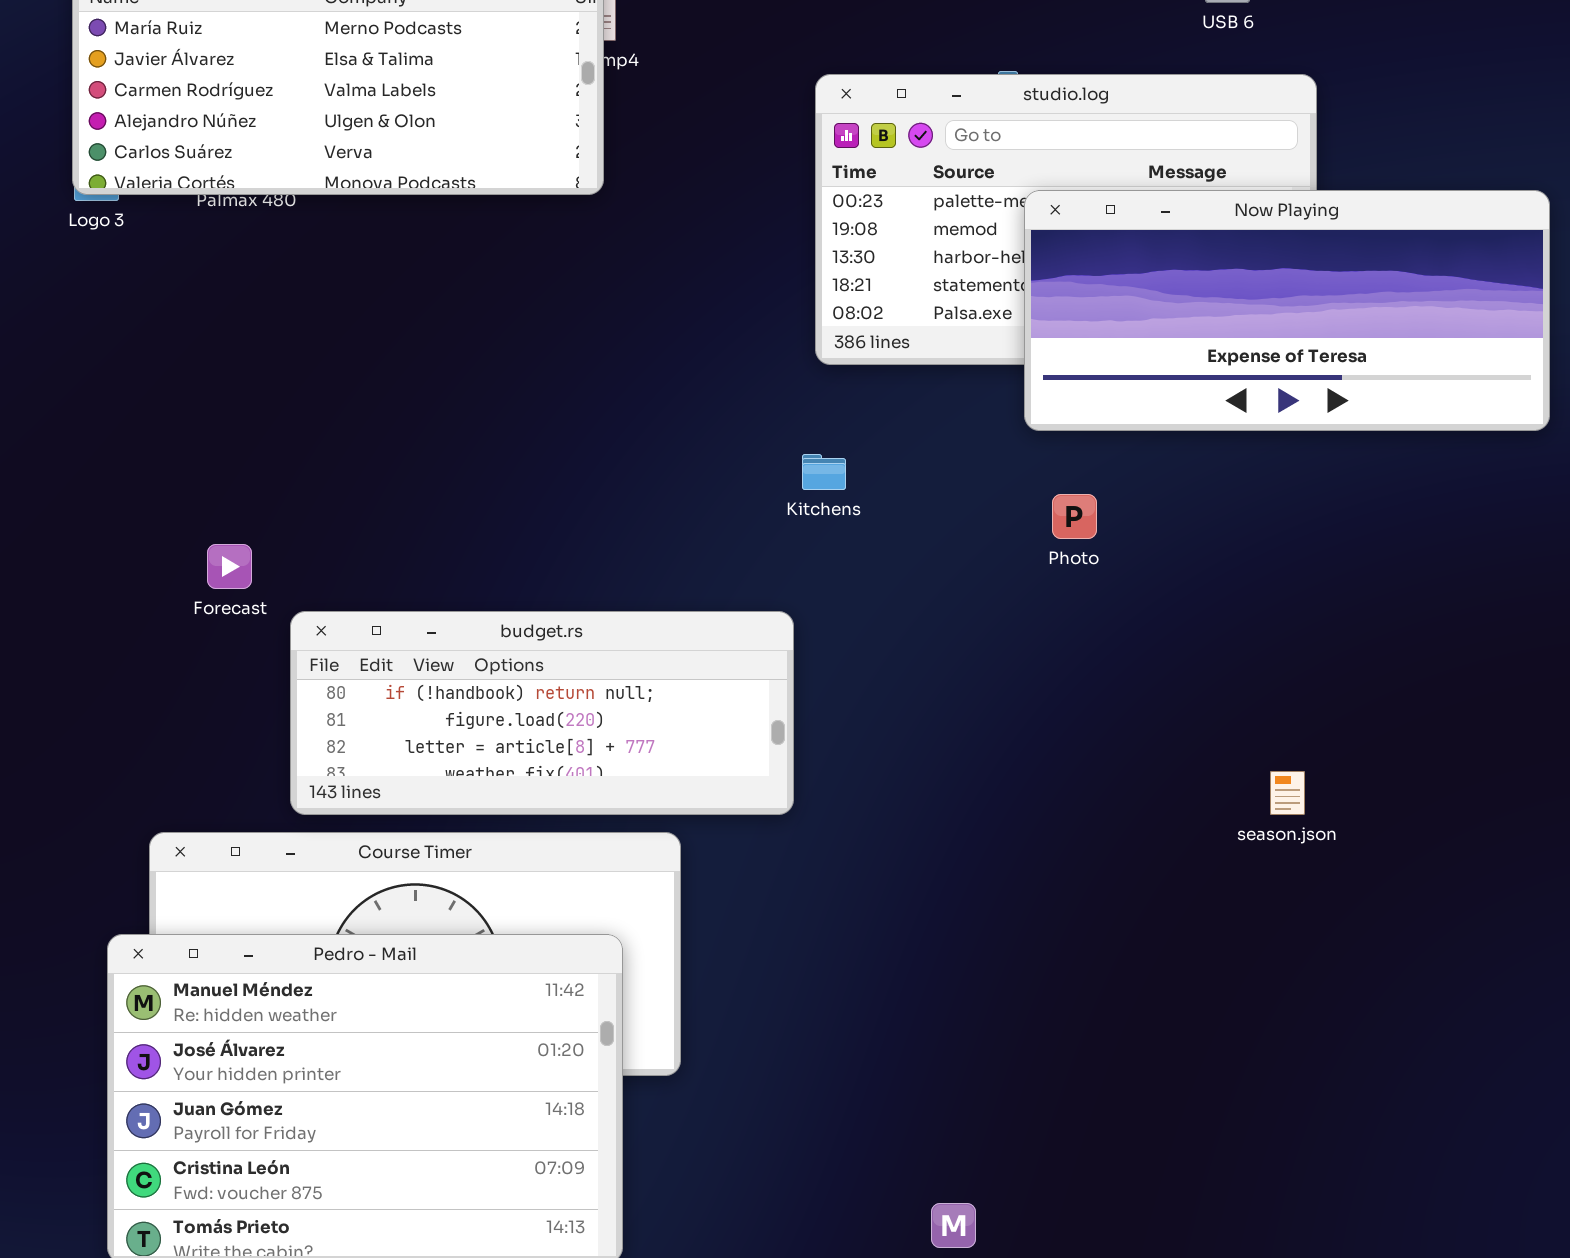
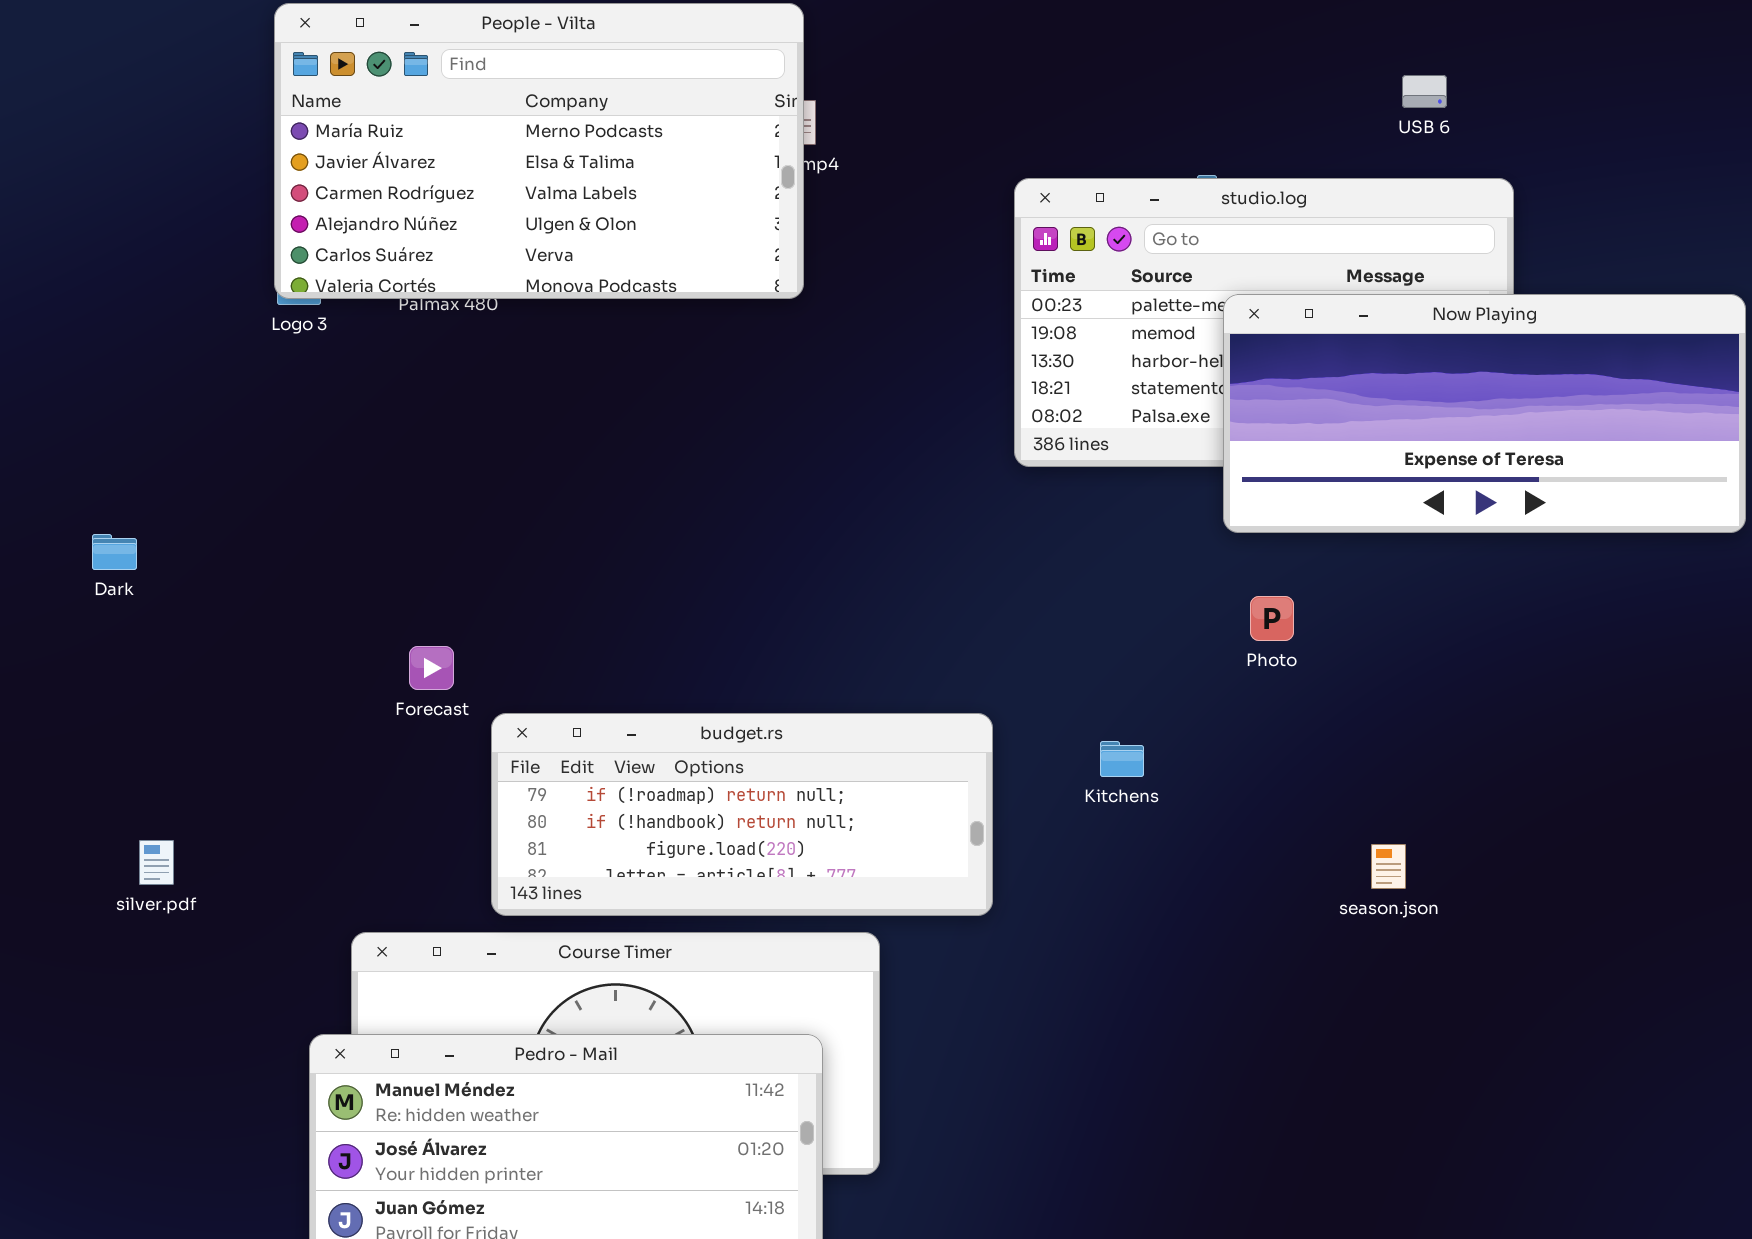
Kitchens: [802,454,846,490] -> [1100,741,1144,777], moved
budget.rs: [290,611,794,815] -> [491,713,993,916], scrolled up 1 row
season.json: [1270,771,1305,815] -> [1371,844,1406,889], moved

